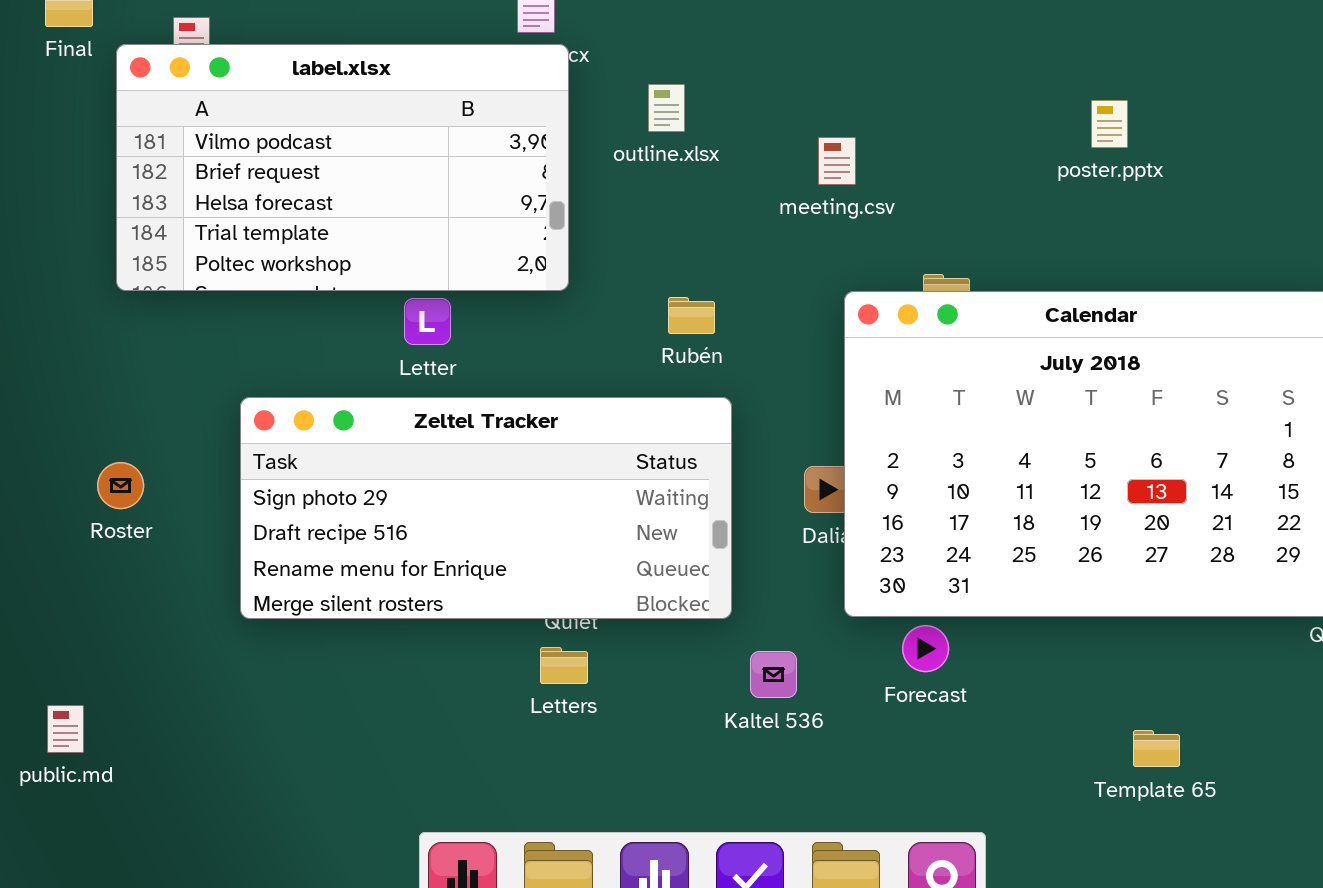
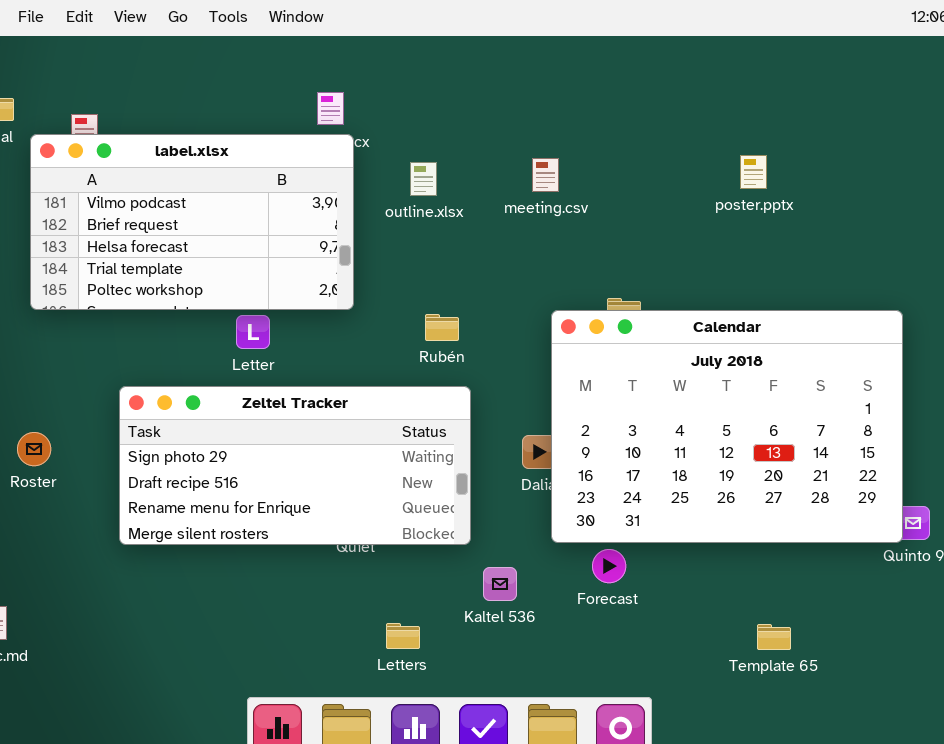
poster.pptx: [1091,100,1128,148] -> [740,155,767,189], moved
meeting.csv: [818,137,856,185] -> [532,158,559,192], moved
Letters: [540,647,588,684] -> [386,623,420,649], moved

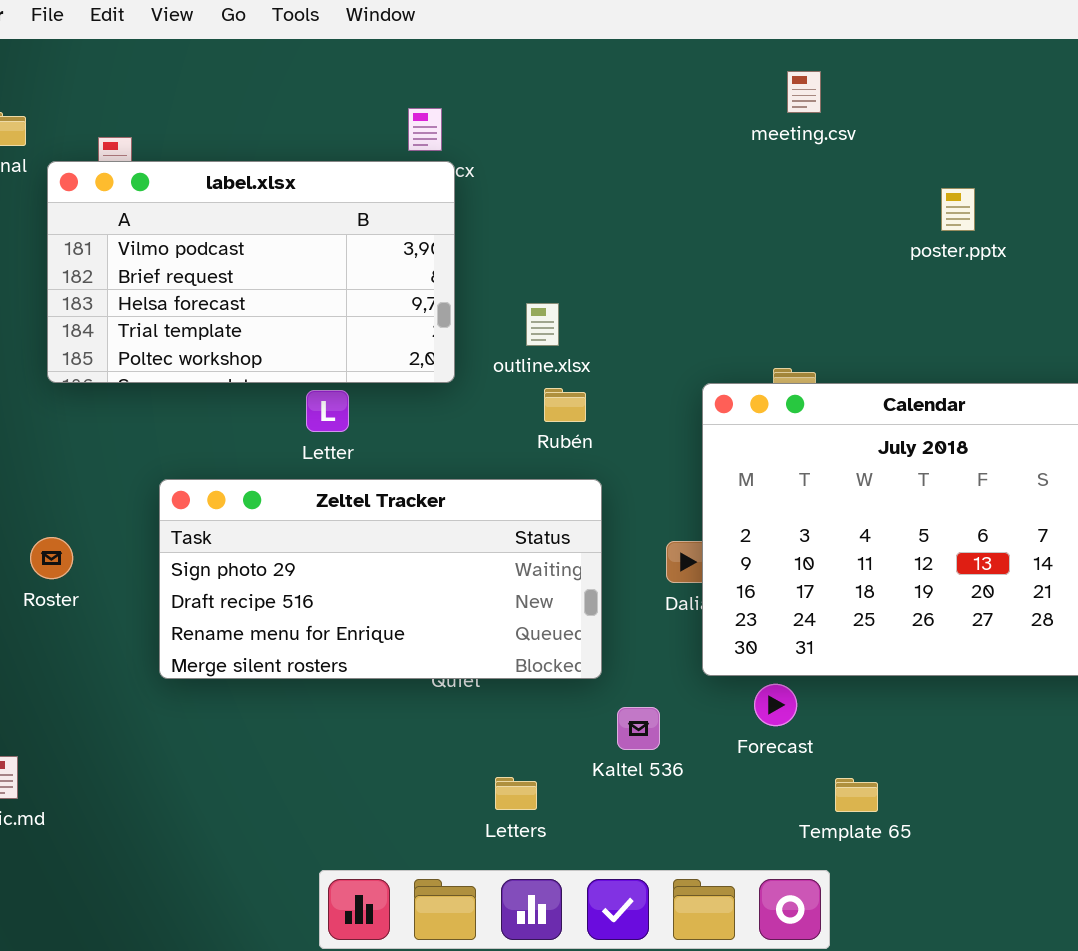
meeting.csv: [532,158,559,192] -> [787,71,821,113], moved
outline.xlsx: [410,162,437,196] -> [526,303,559,346], moved
Template 65: [757,624,791,650] -> [835,778,878,812], moved

